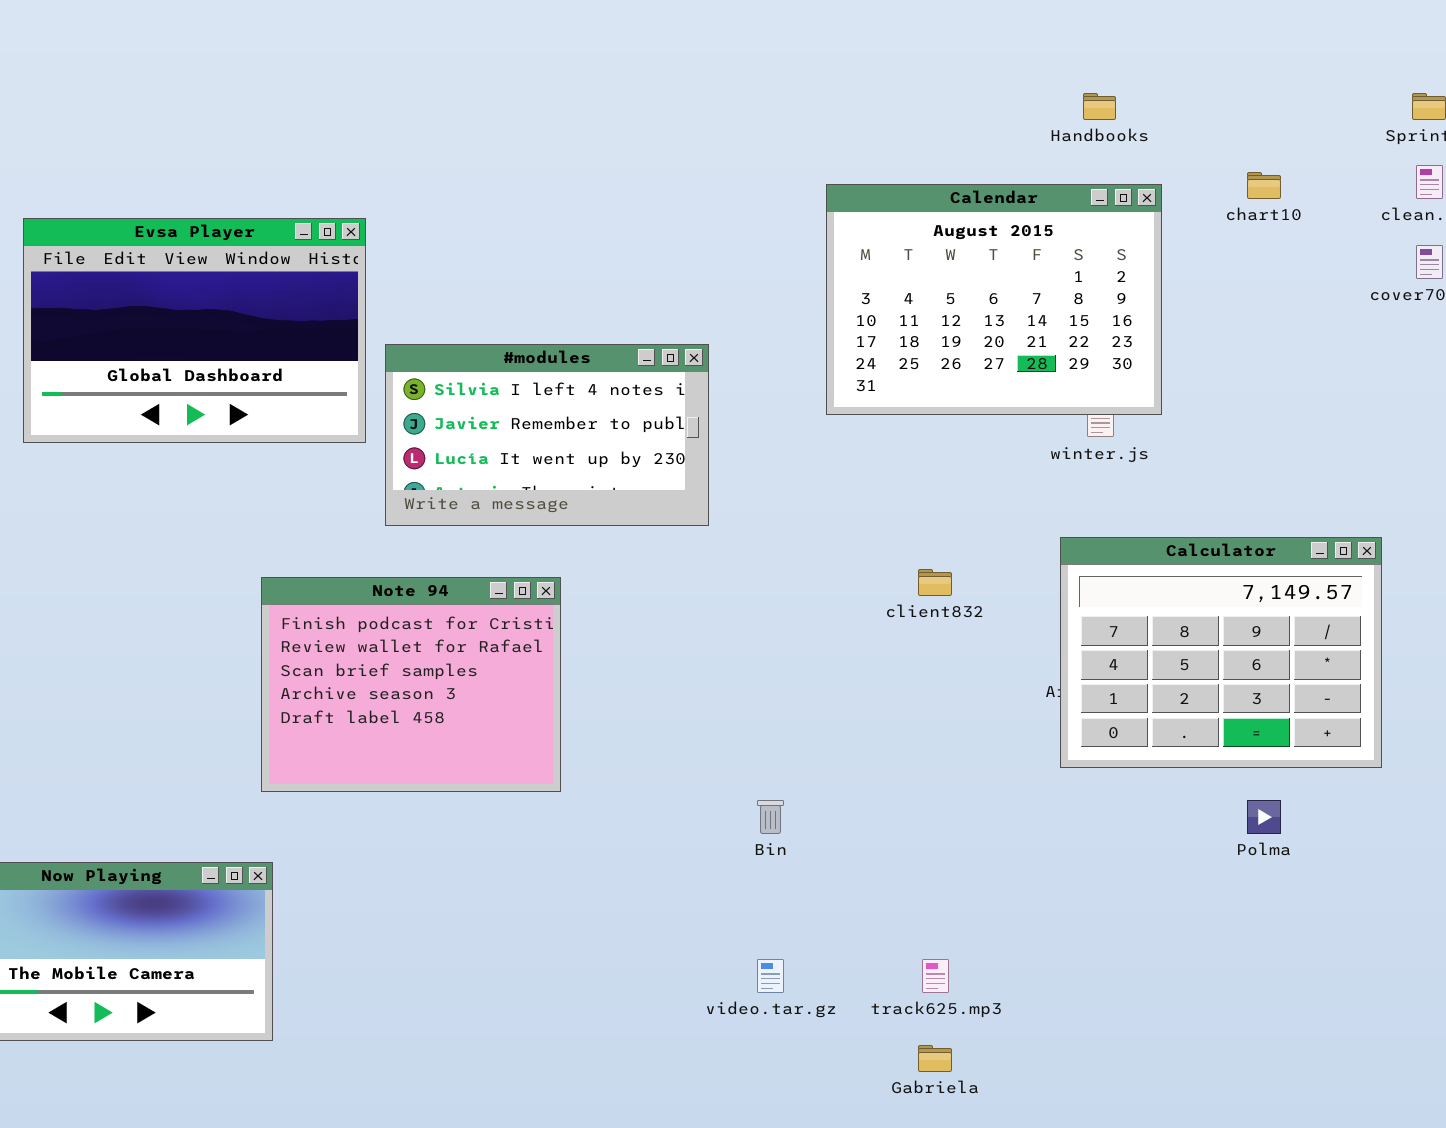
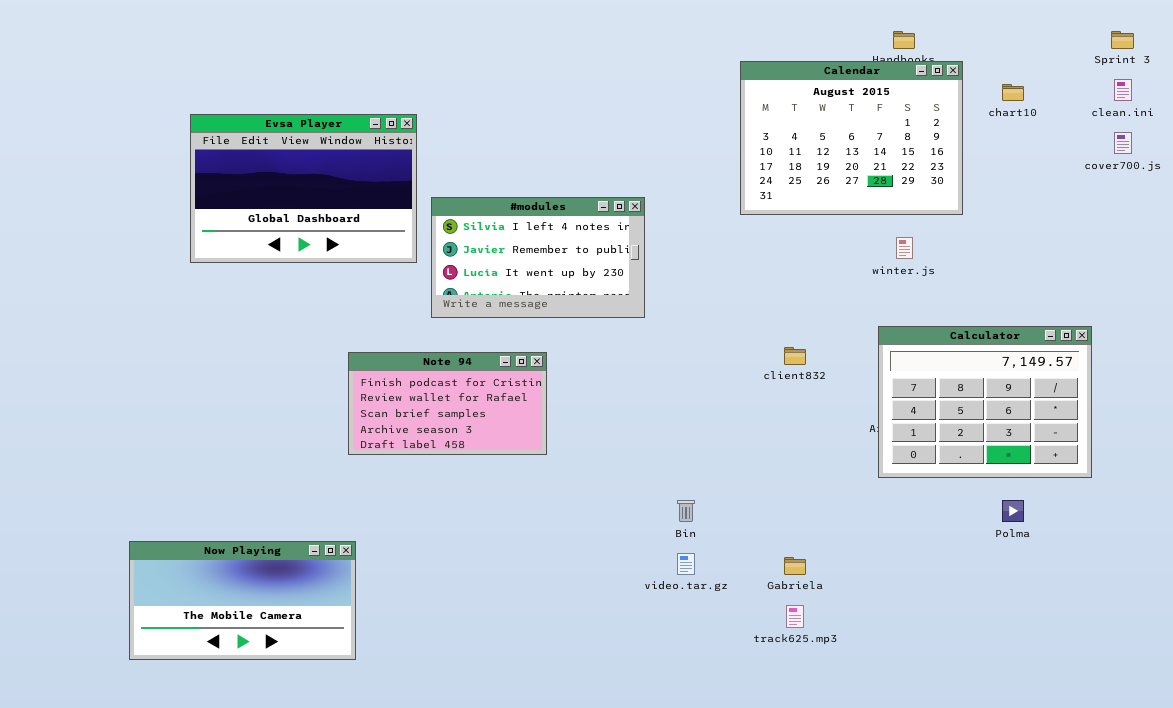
Calendar: [826,184,1162,415] -> [740,61,963,215], moved
Note 94: [261,577,561,792] -> [348,352,547,455], resized
video.tar.gz: [757,959,784,993] -> [677,553,695,575], moved
Gabriela: [918,1045,952,1072] -> [784,557,806,575], moved

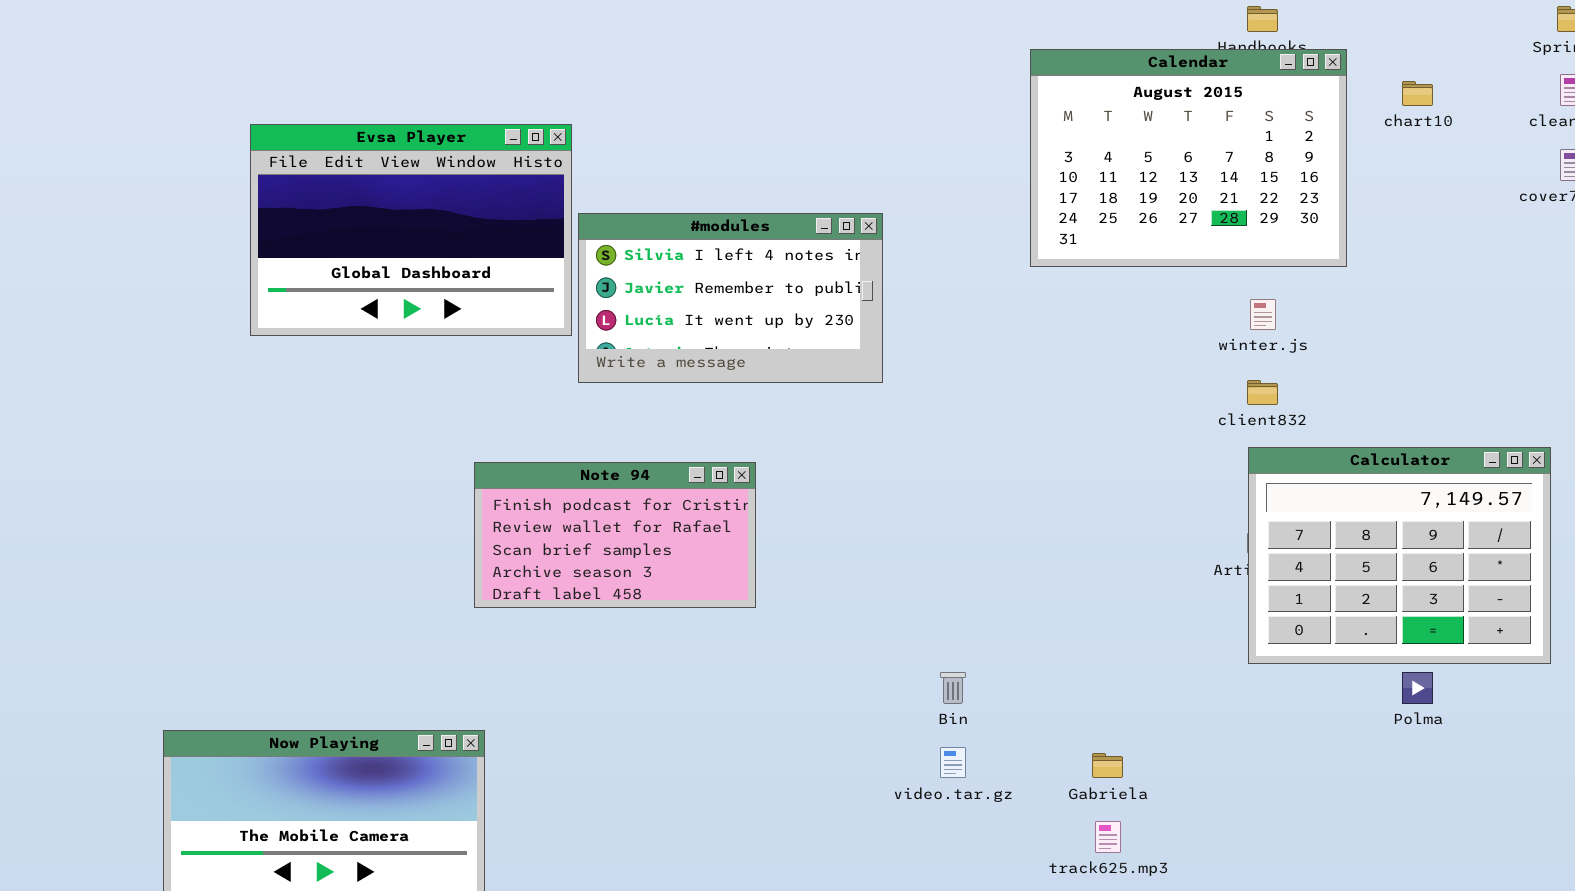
#modules: [431,197,645,318] -> [578,213,883,383], moved
Calculator: [878,326,1092,478] -> [1248,447,1551,664], moved
client832: [784,347,806,365] -> [1247,380,1278,405], moved

